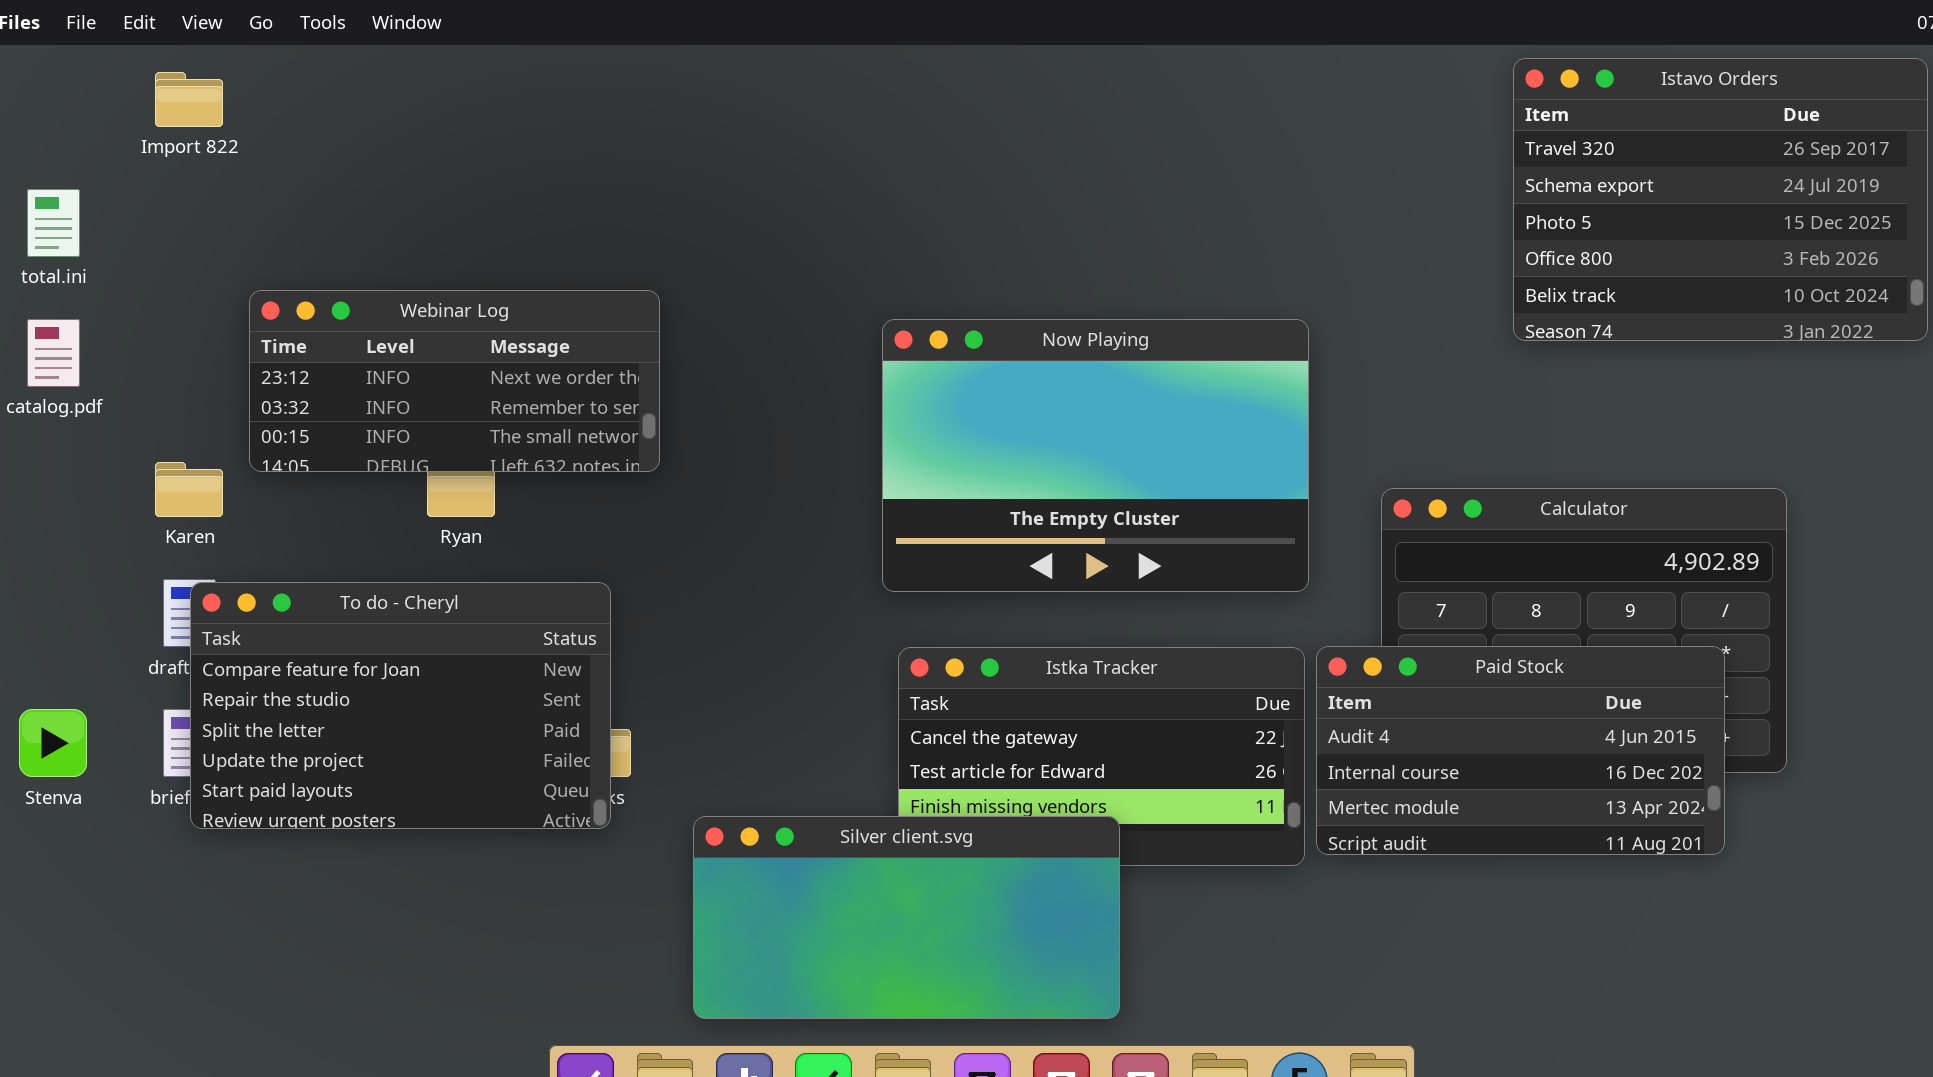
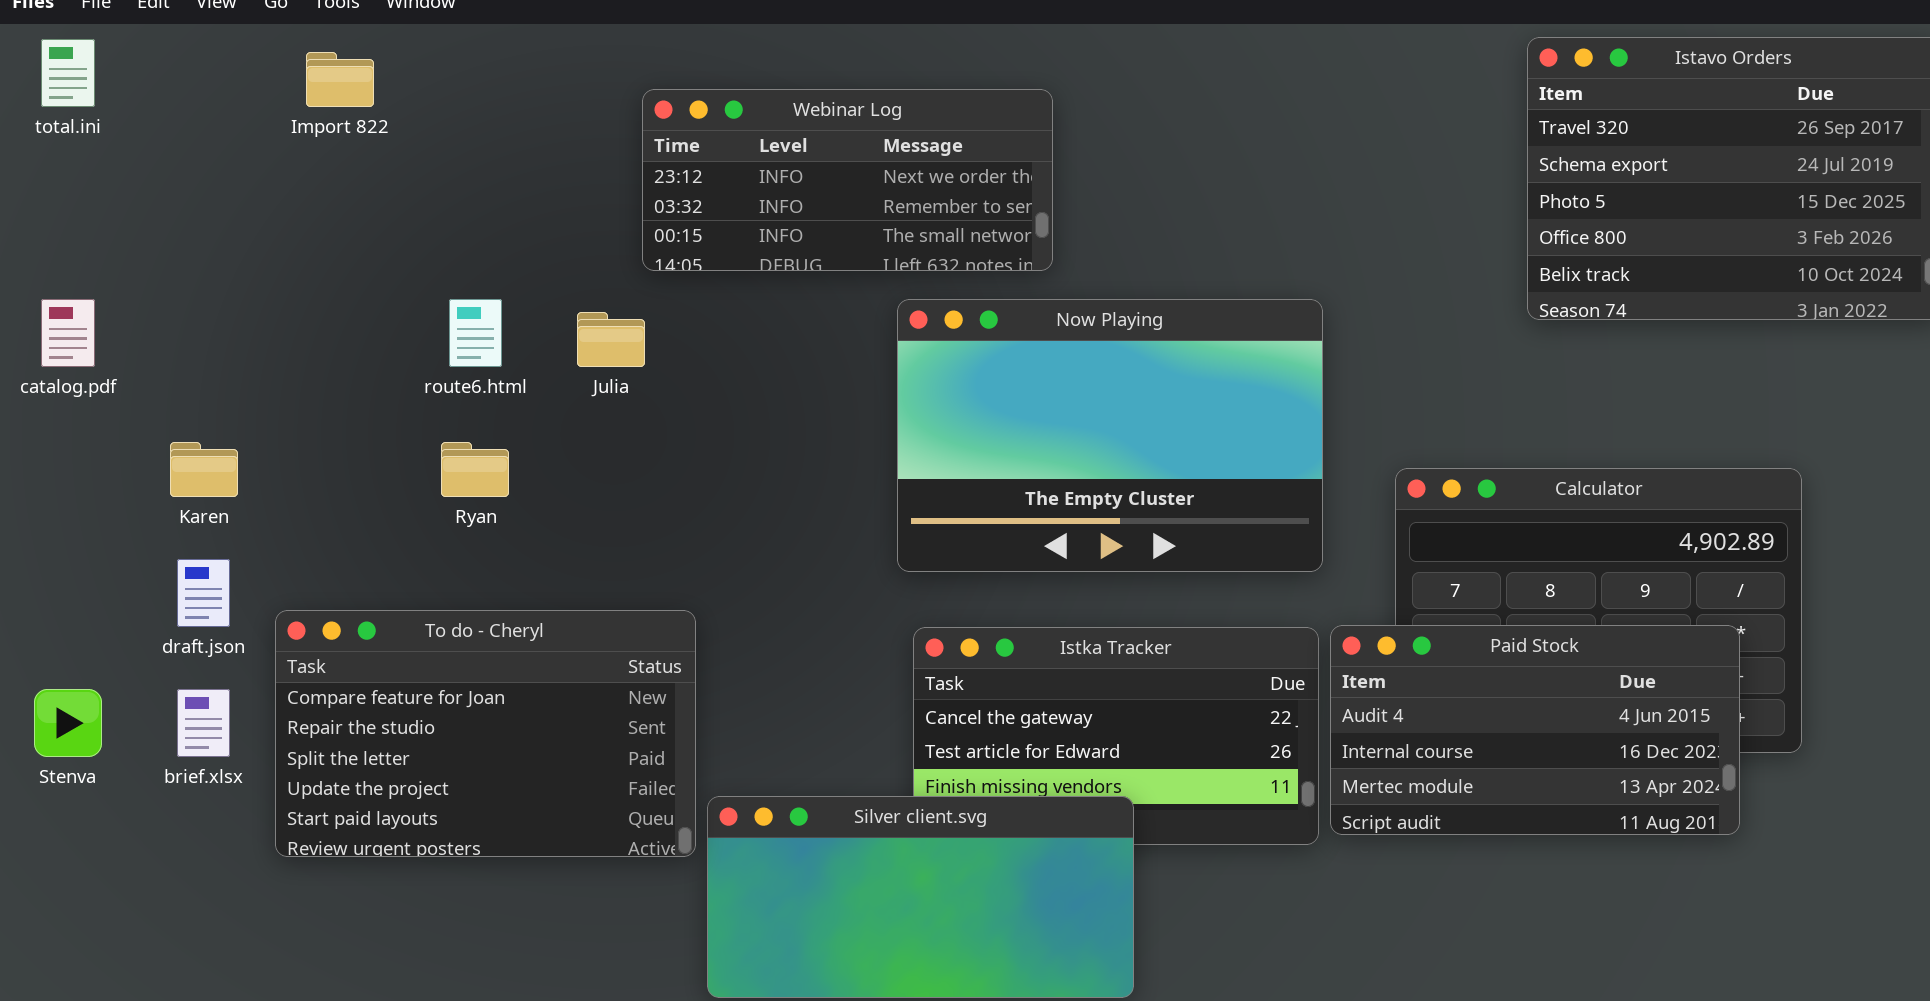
Import 822: [155,72,223,127] -> [306,52,374,107], moved
total.ini: [27,189,80,257] -> [41,39,95,107], moved
Webinar Log: [249,290,660,472] -> [642,89,1053,271], moved
To do - Cheryl: [190,582,611,829] -> [275,610,696,857], moved

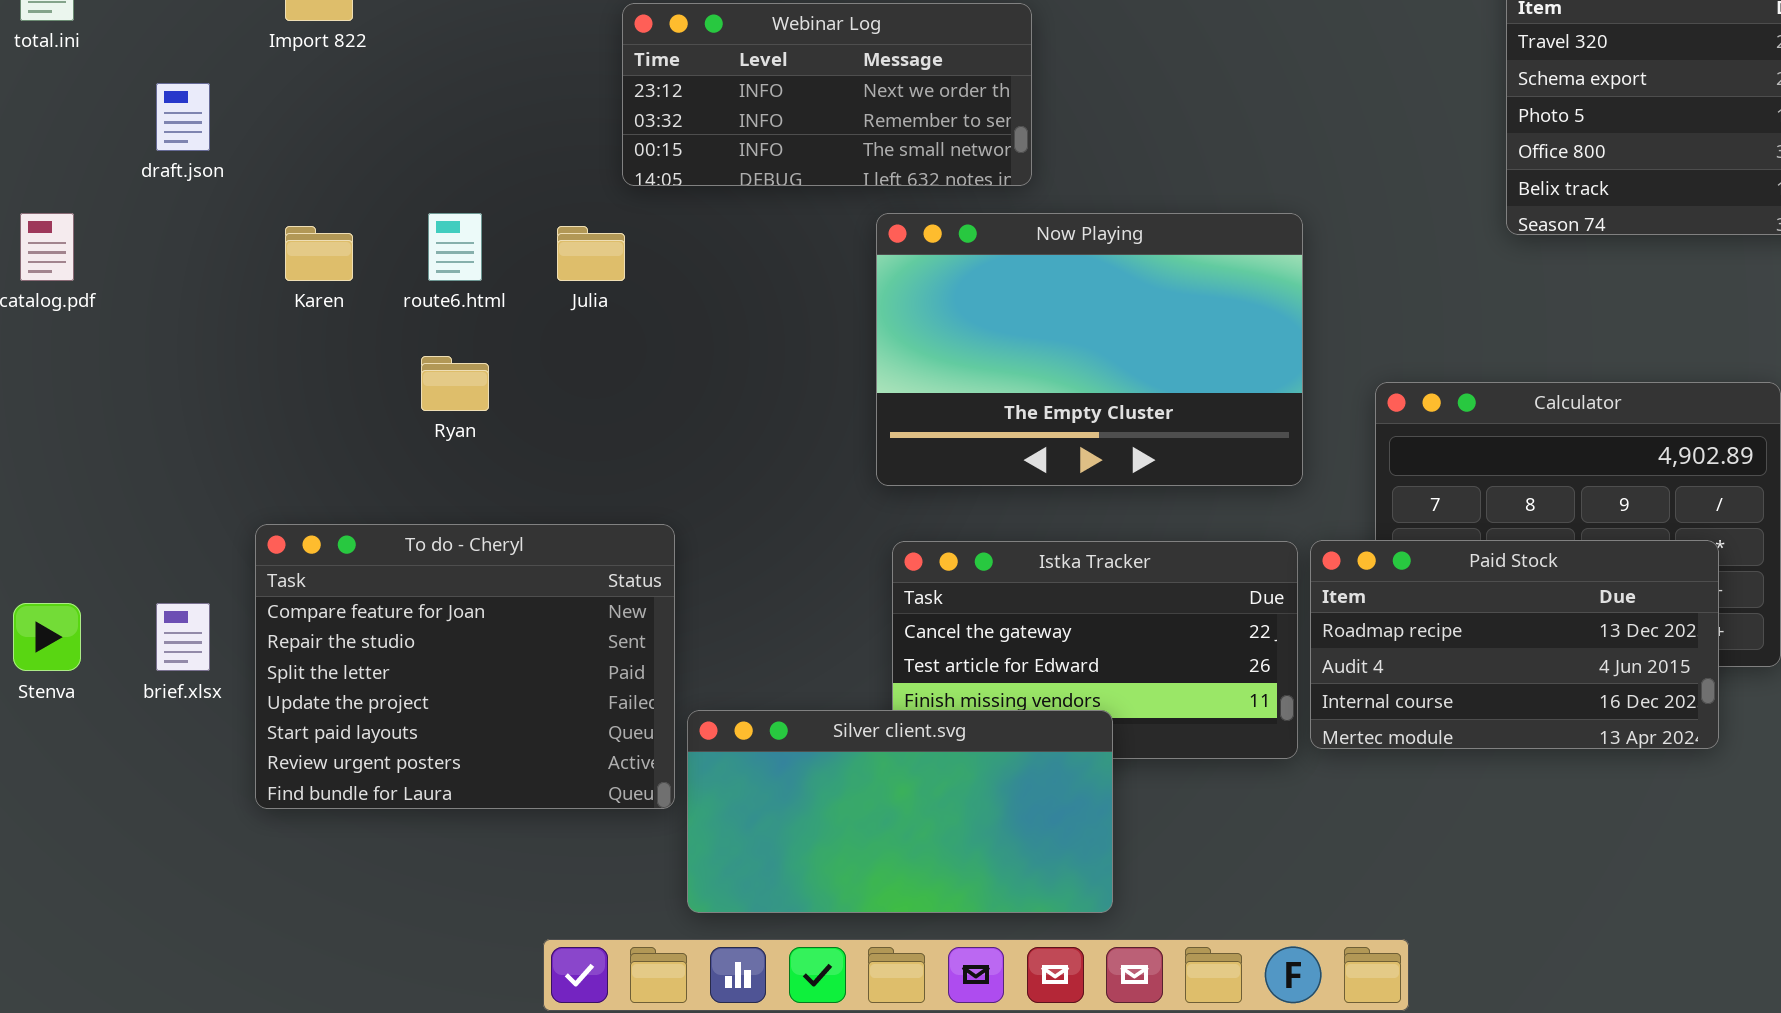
Karen: [170,442,238,497] -> [285,226,353,281], moved
draft.json: [177,559,230,627] -> [156,83,210,151], moved
To do - Cheryl: [275,610,696,857] -> [255,524,675,809], resized
Paid Stock: [1330,625,1740,835] -> [1310,540,1719,749], scrolled up 1 row

